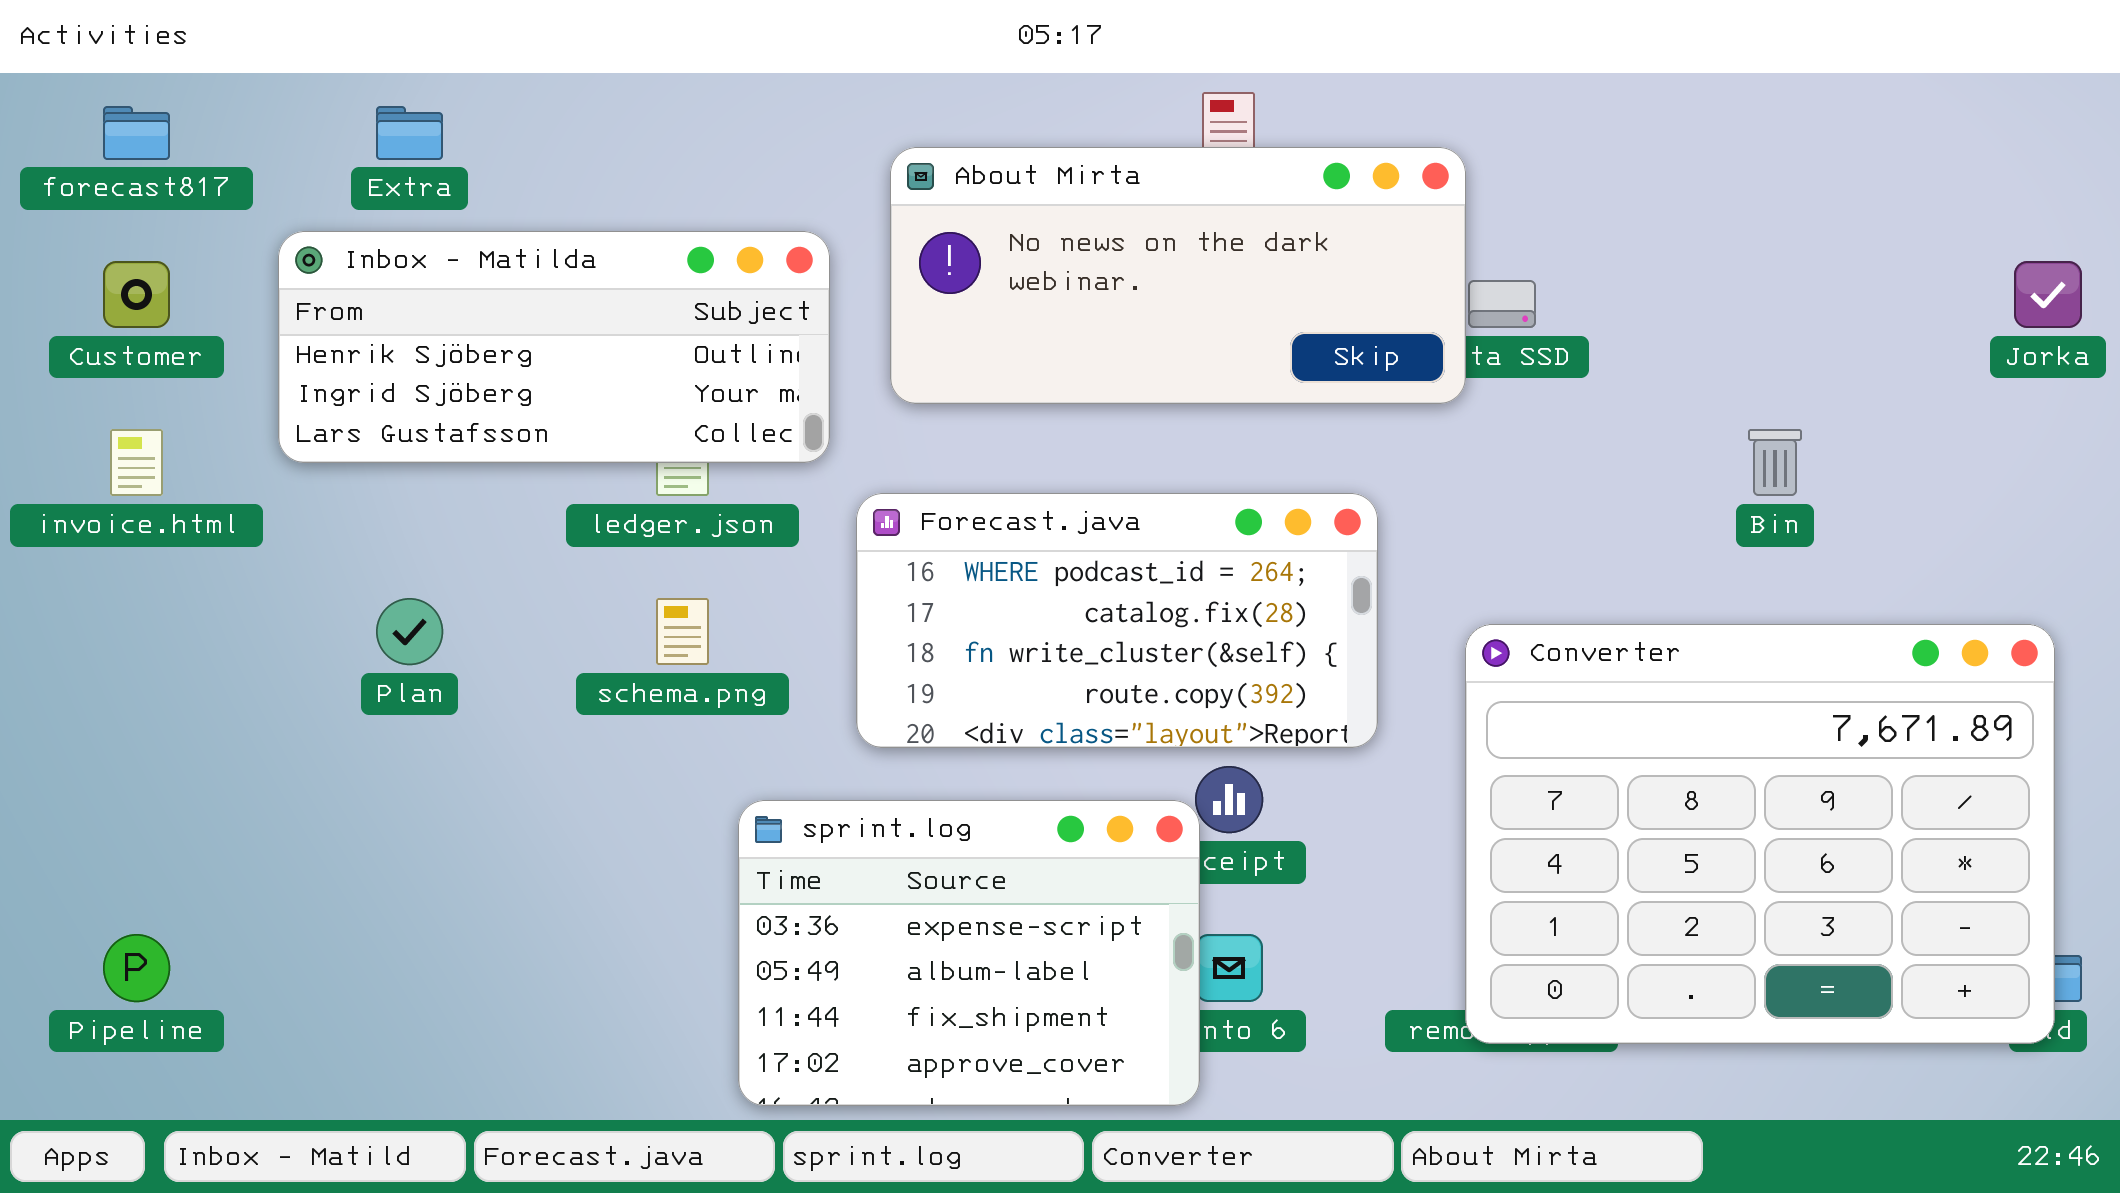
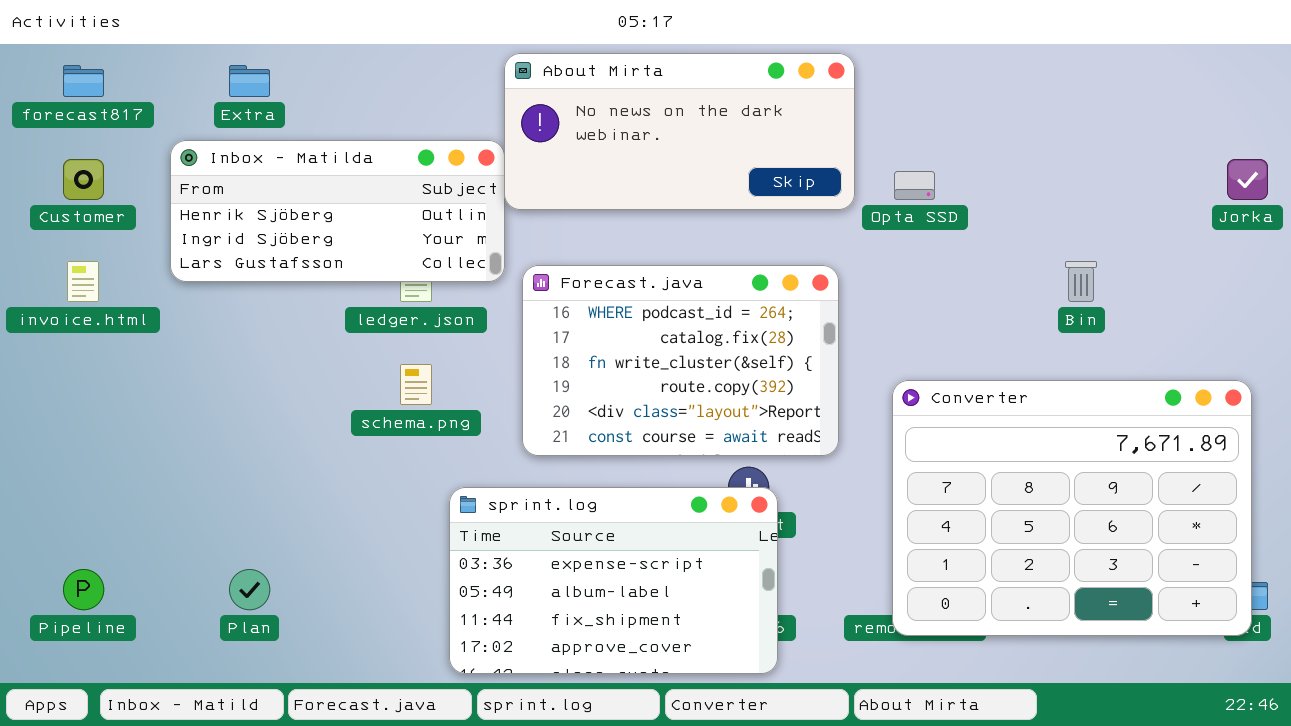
About Mirta: [890,147,1466,404] -> [504,53,855,210], moved
Forecast.java: [856,493,1378,748] -> [522,265,839,456], resized
Plan: [376,598,443,665] -> [229,569,270,610], moved
sprint.log: [738,800,1200,1106] -> [449,487,778,674], resized

